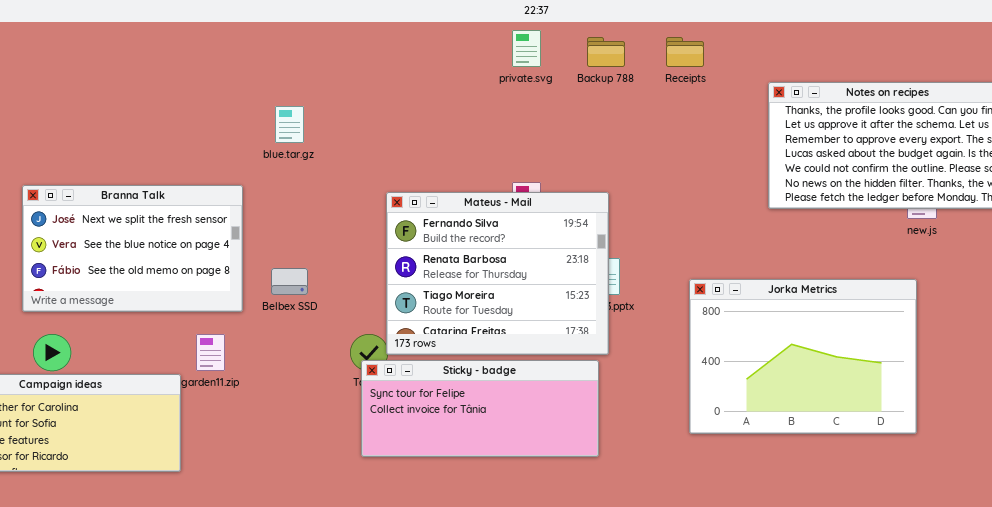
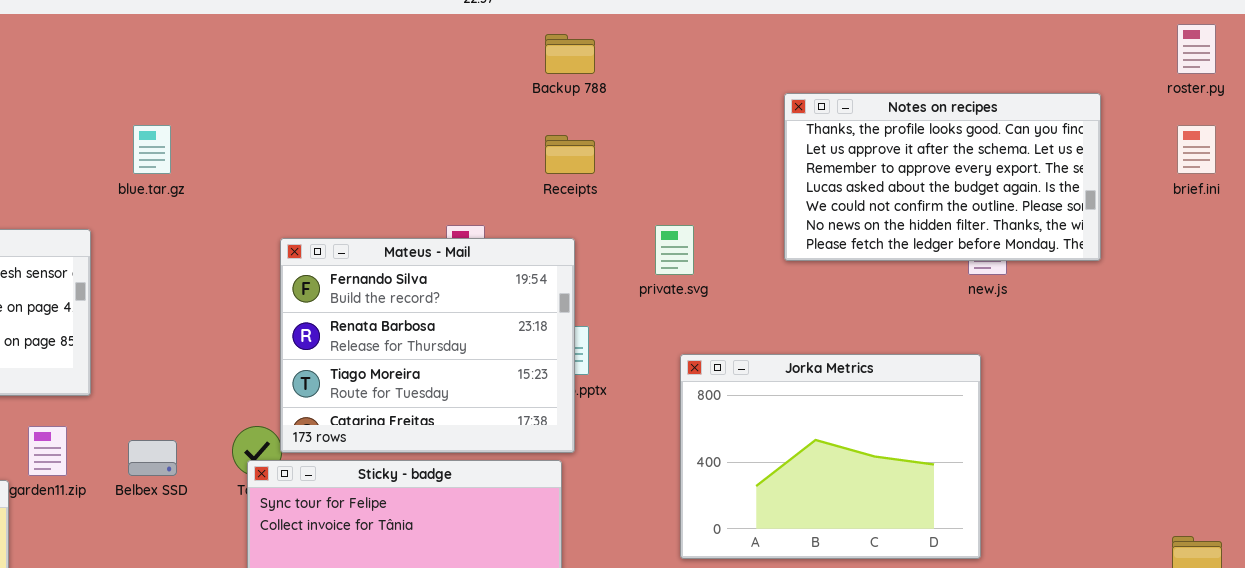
private.svg: [512,30,541,67] -> [655,225,694,275], moved
Receipts: [666,37,704,67] -> [545,135,595,174], moved
Belbex SSD: [271,268,308,295] -> [128,440,177,476], moved

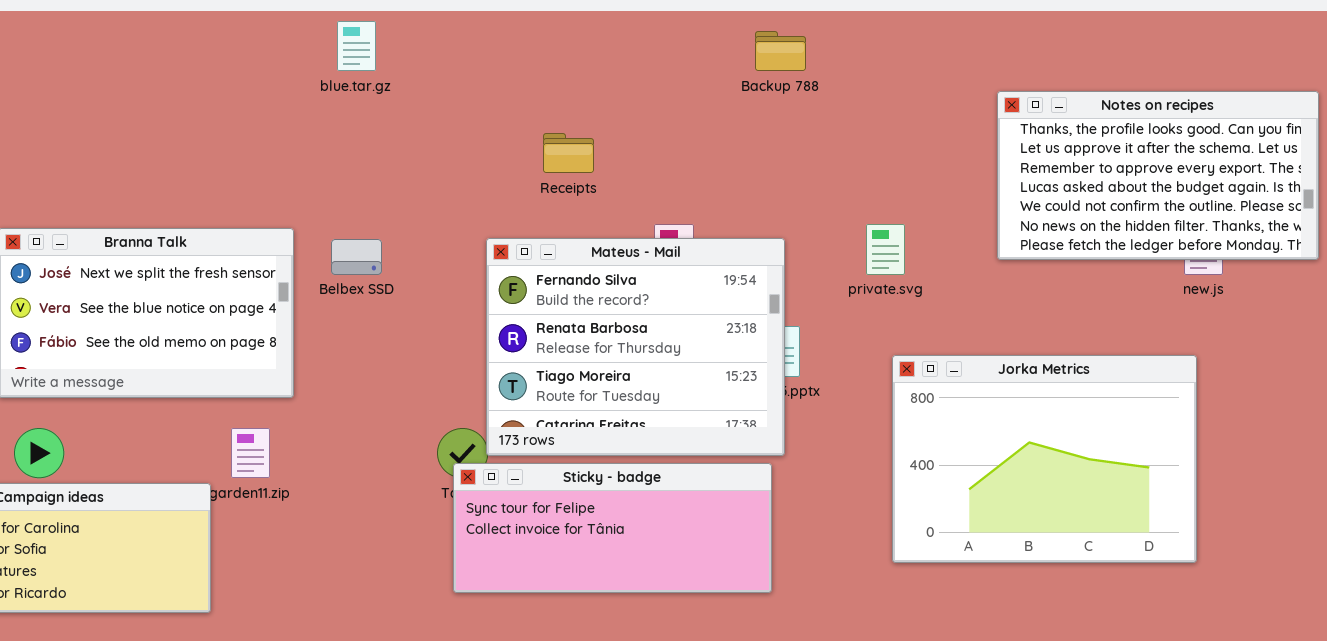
blue.tar.gz: [133,125,171,174] -> [337,21,376,71], moved
Receipts: [545,135,595,174] -> [543,133,594,173], moved
Belbex SSD: [128,440,177,476] -> [331,239,382,275], moved

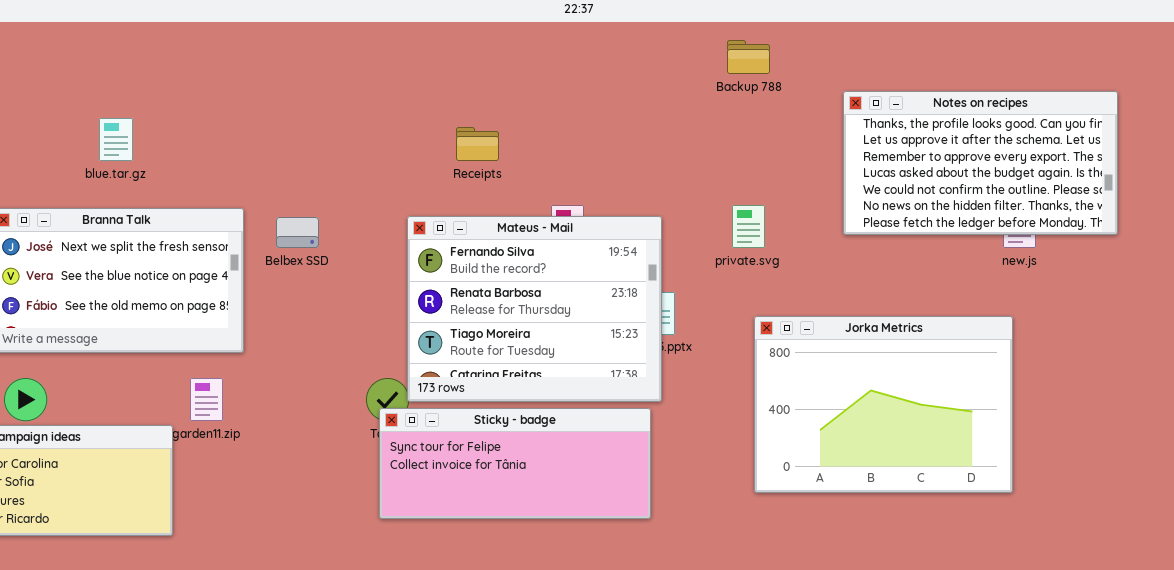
blue.tar.gz: [337,21,376,71] -> [99,118,133,161], moved
Backup 788: [755,31,806,71] -> [727,40,770,74], moved

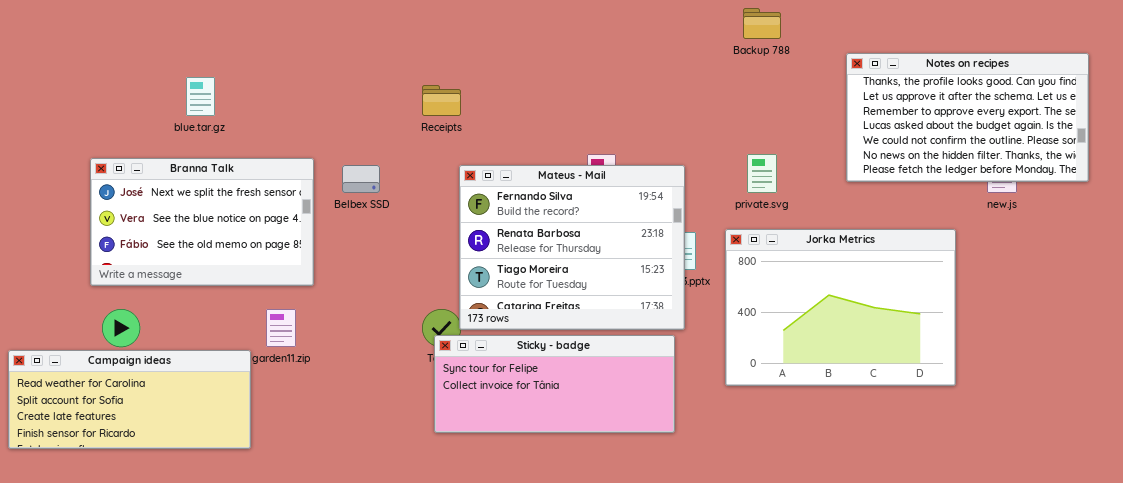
Receipts: [456,127,499,161] -> [422,85,461,116], moved
Jorka Metrics: [754,316,1013,493] -> [725,229,956,386], moved

